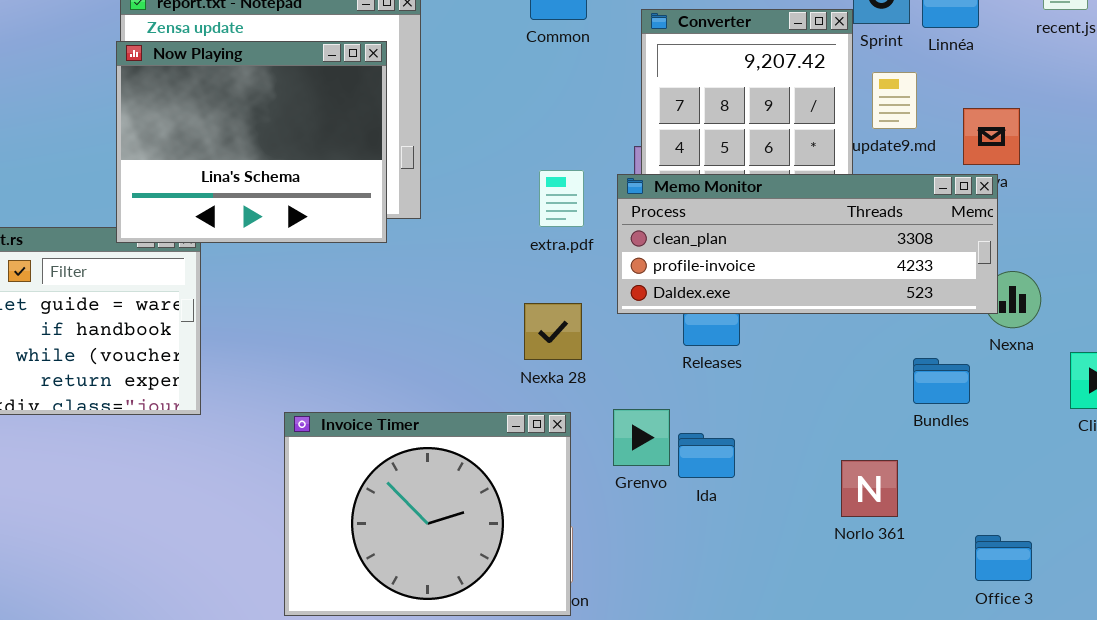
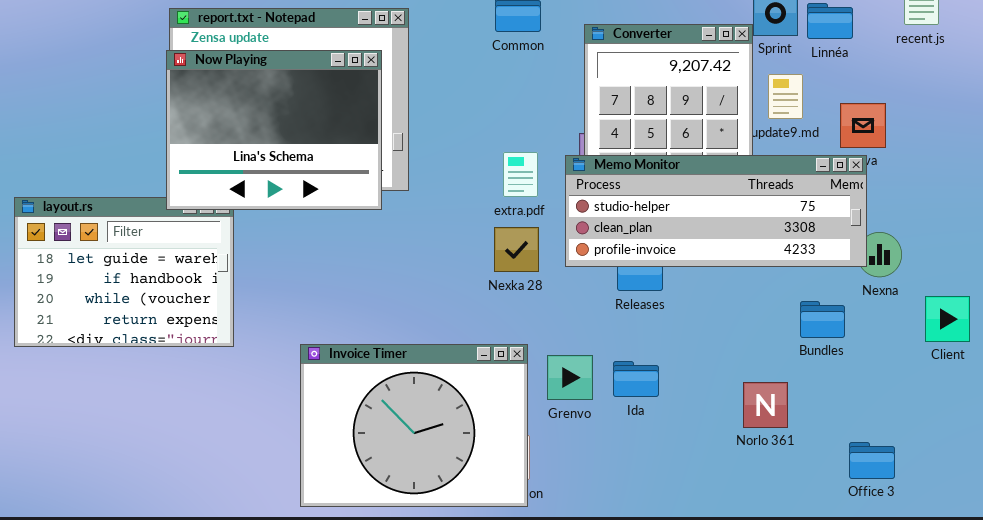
Memo Monitor: [617,174,998,314] -> [565,155,867,267], scrolled up 1 row
Nexka 28: [524,303,582,360] -> [494,227,539,272], moved
Grenvo: [613,409,670,466] -> [547,355,593,400], moved

